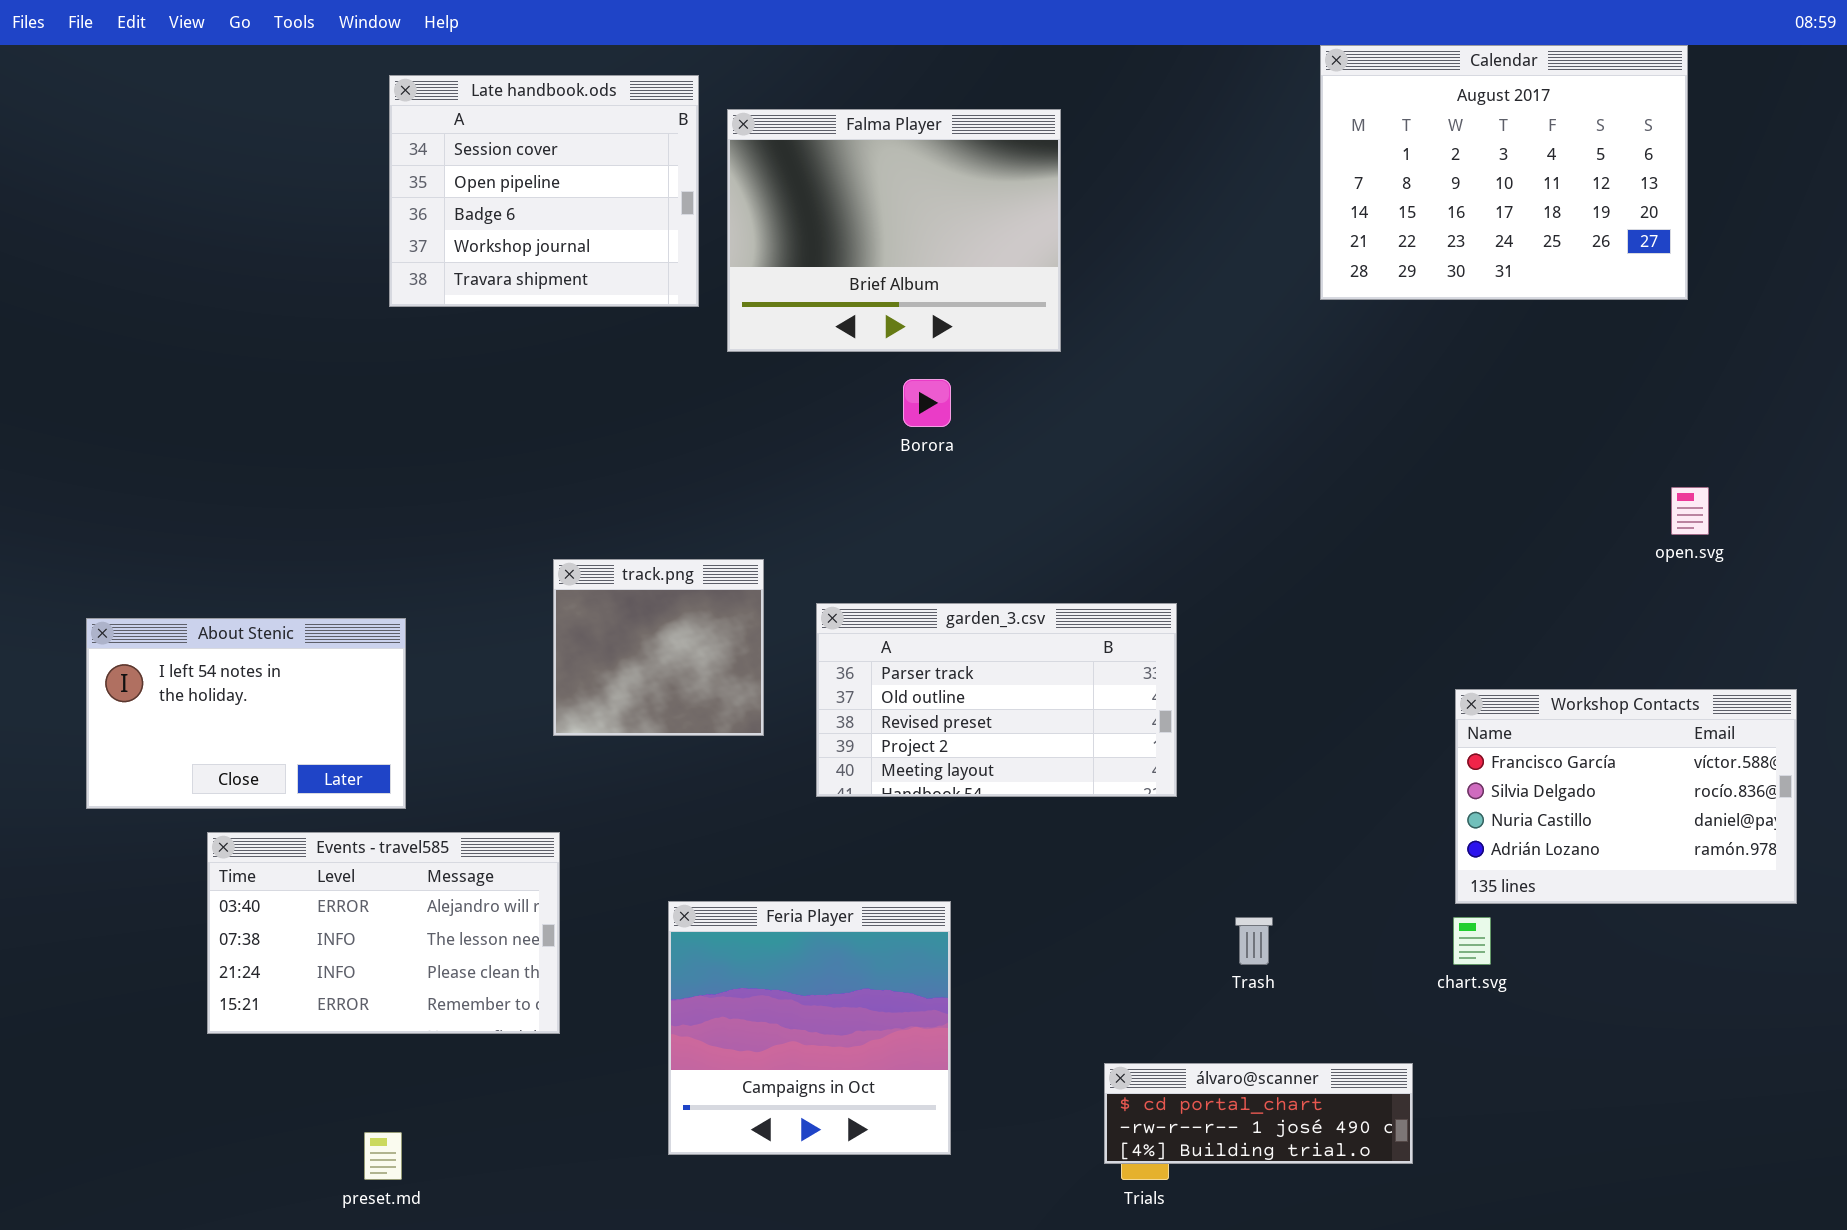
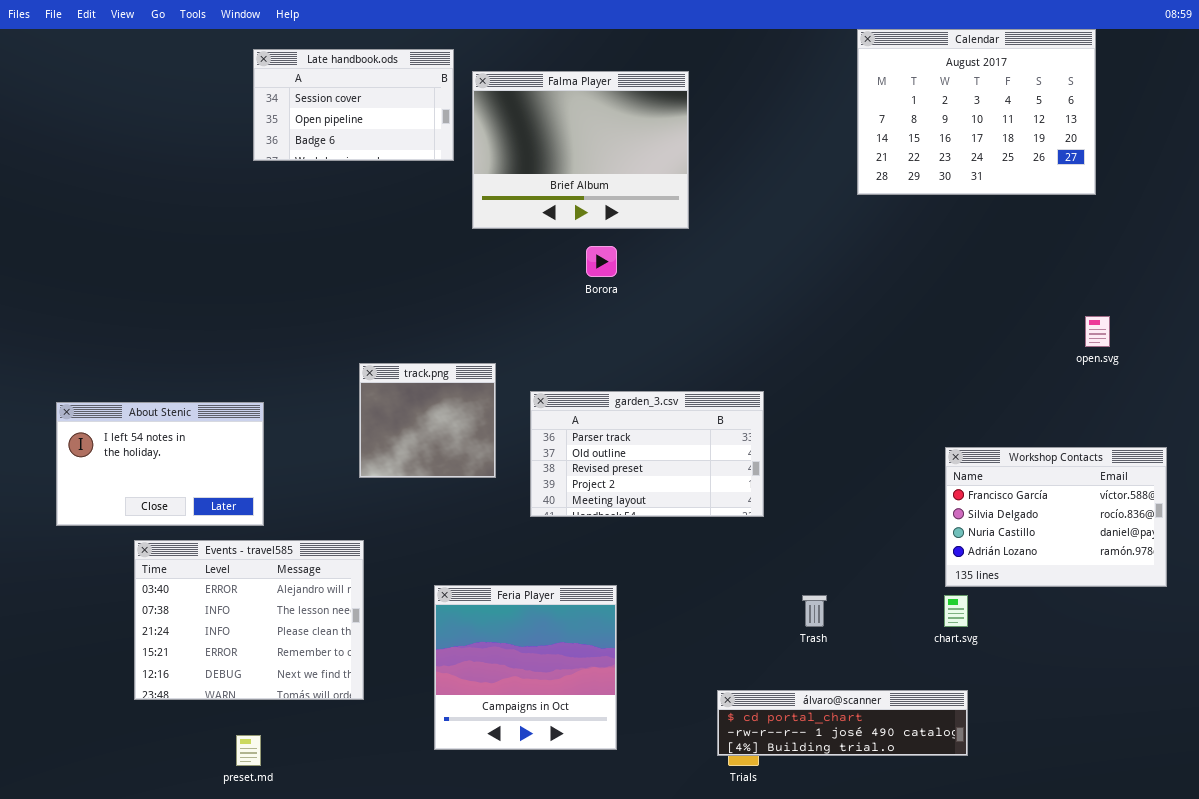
Late handbook.ods: [389,75,699,307] -> [253,49,454,161], resized
Events - travel585: [207,832,560,1034] -> [134,540,364,700], resized
álvaro@scanner: [1104,1063,1413,1164] -> [717,690,968,756], resized

